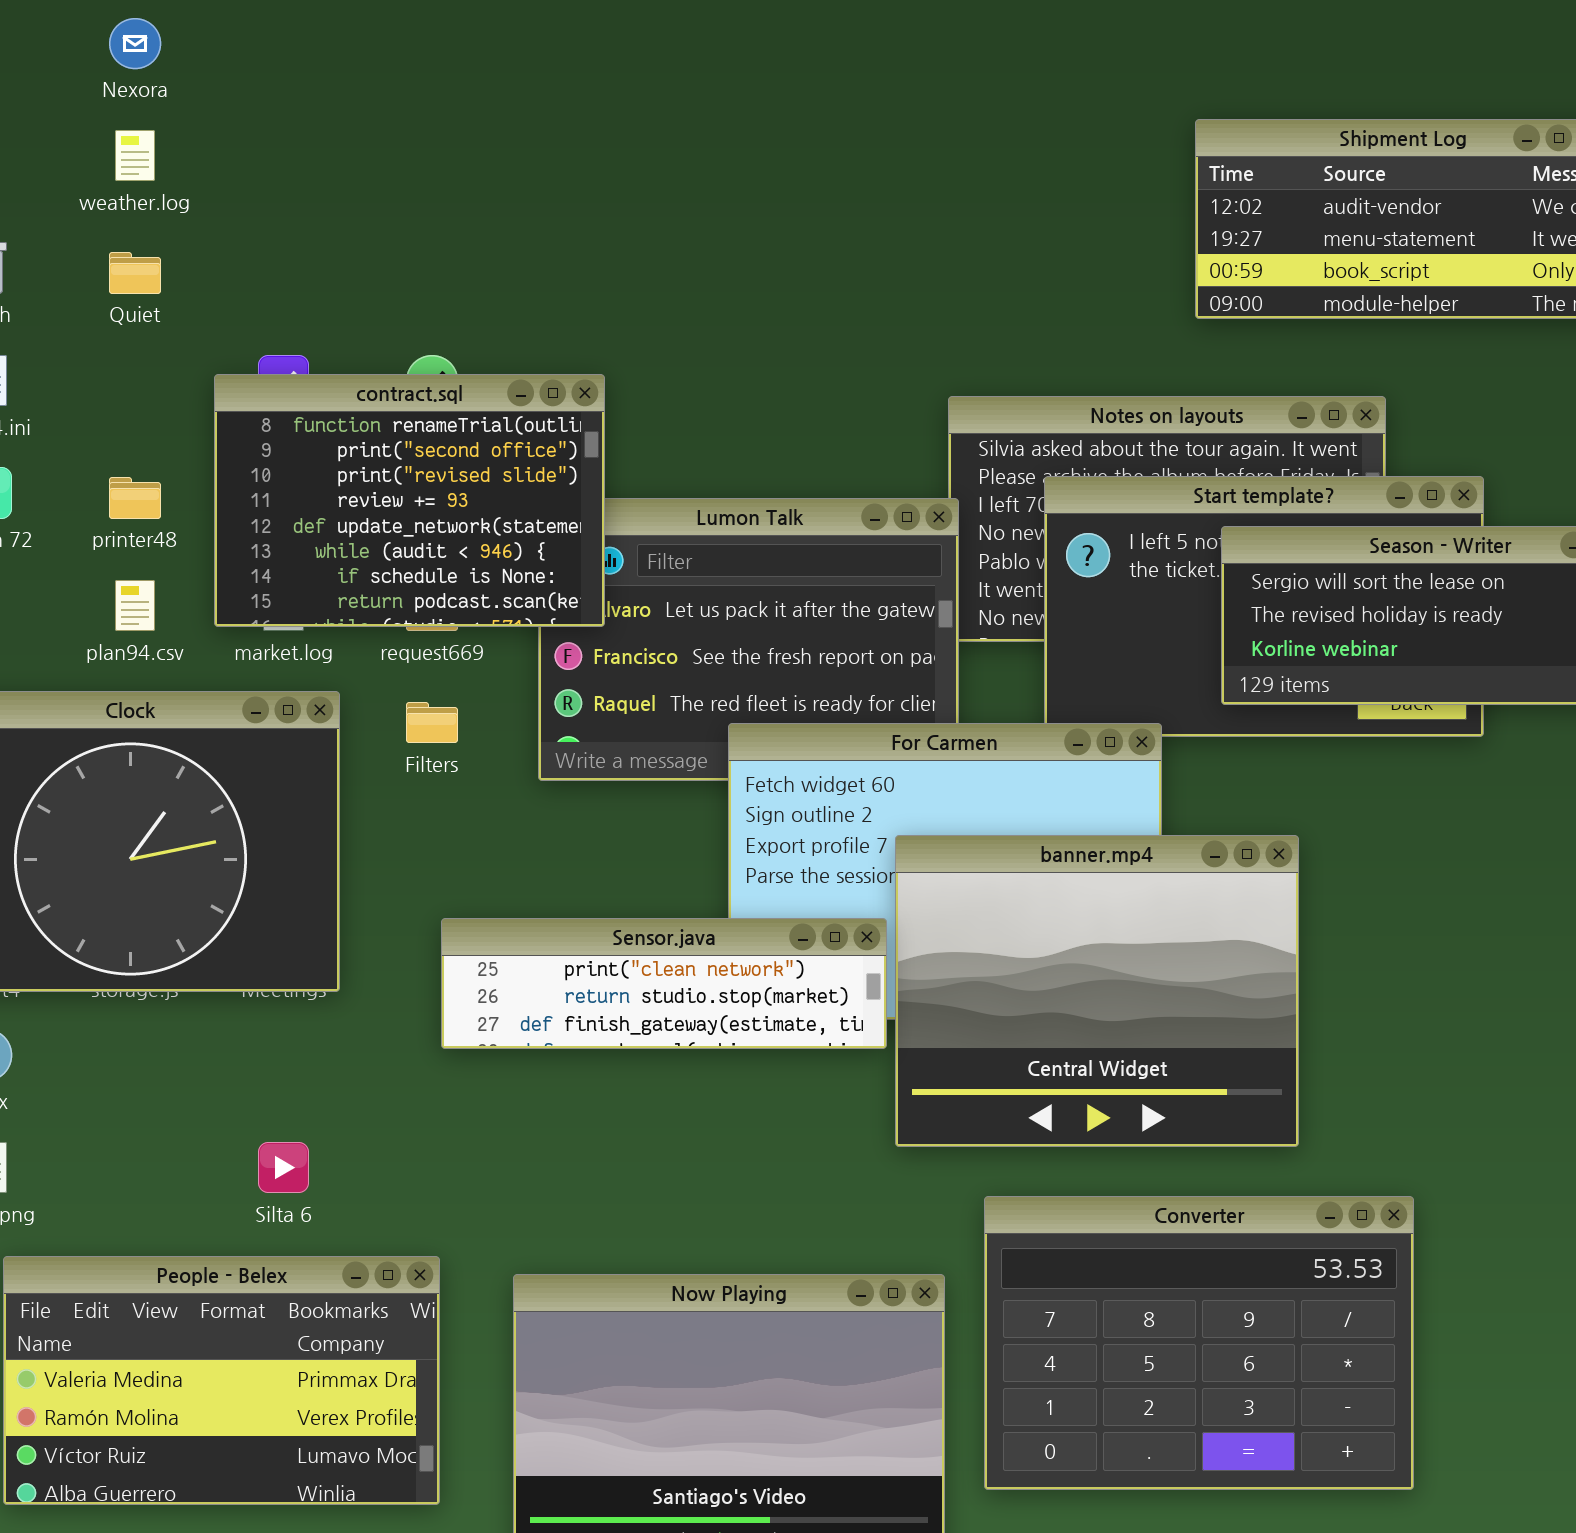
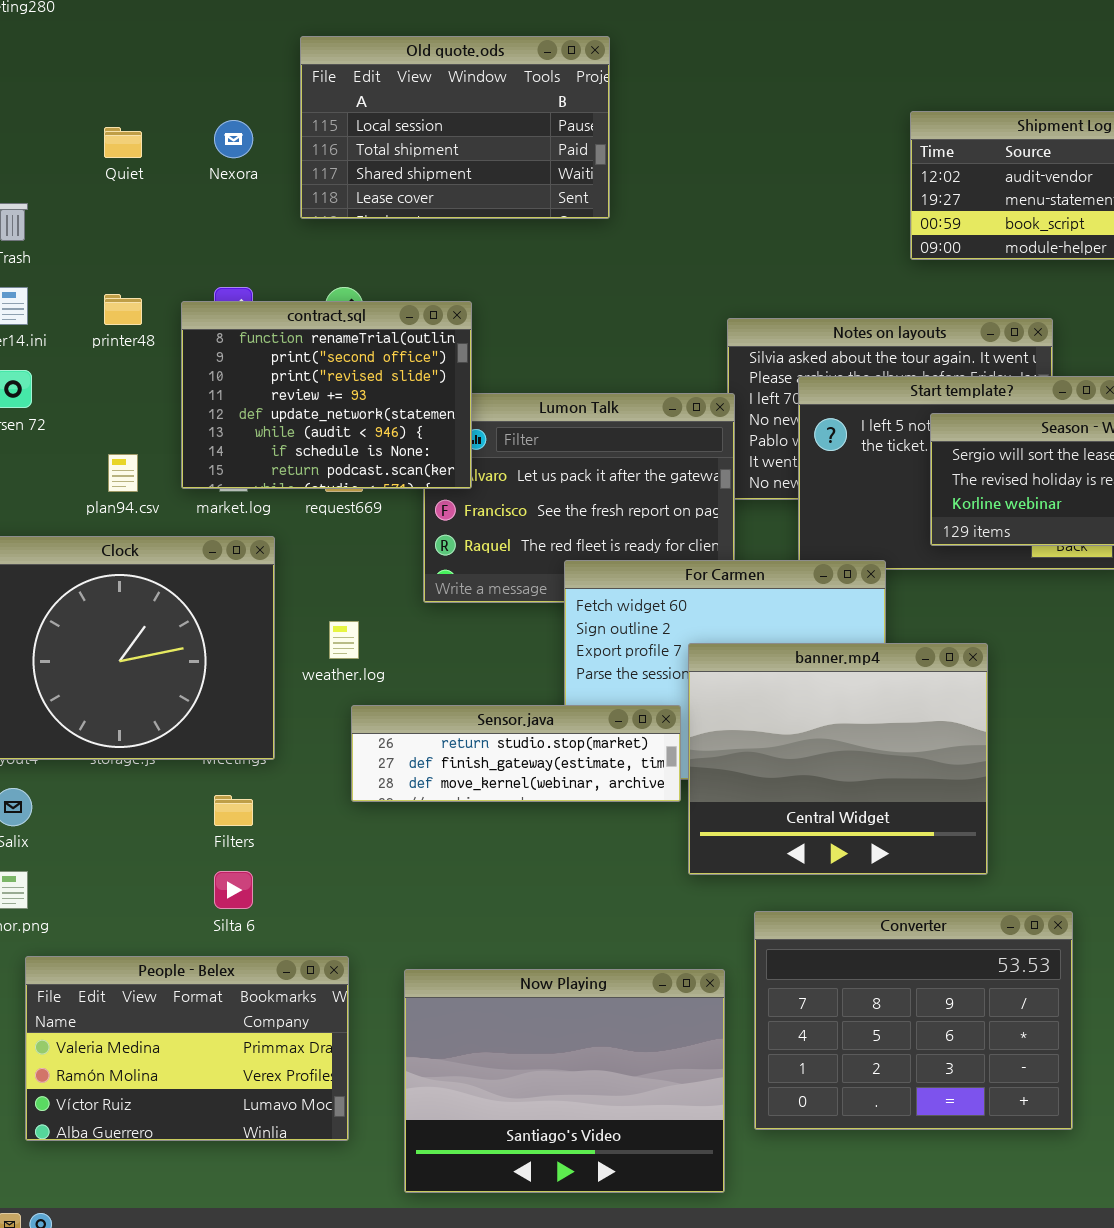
Nexora: [109,18,161,69] -> [214,120,253,158], moved
Old quote.ods: none -> [300,36,610,219], opened
weather.log: [115,130,155,181] -> [329,621,359,659], moved
Quiet: [109,252,161,294] -> [104,127,142,158], moved
printer48: [109,477,161,519] -> [104,294,142,325], moved
Filters: [406,702,458,743] -> [214,795,253,826], moved
Sensor.java: [441,918,887,1049] -> [351,705,681,802], scrolled down 1 row

